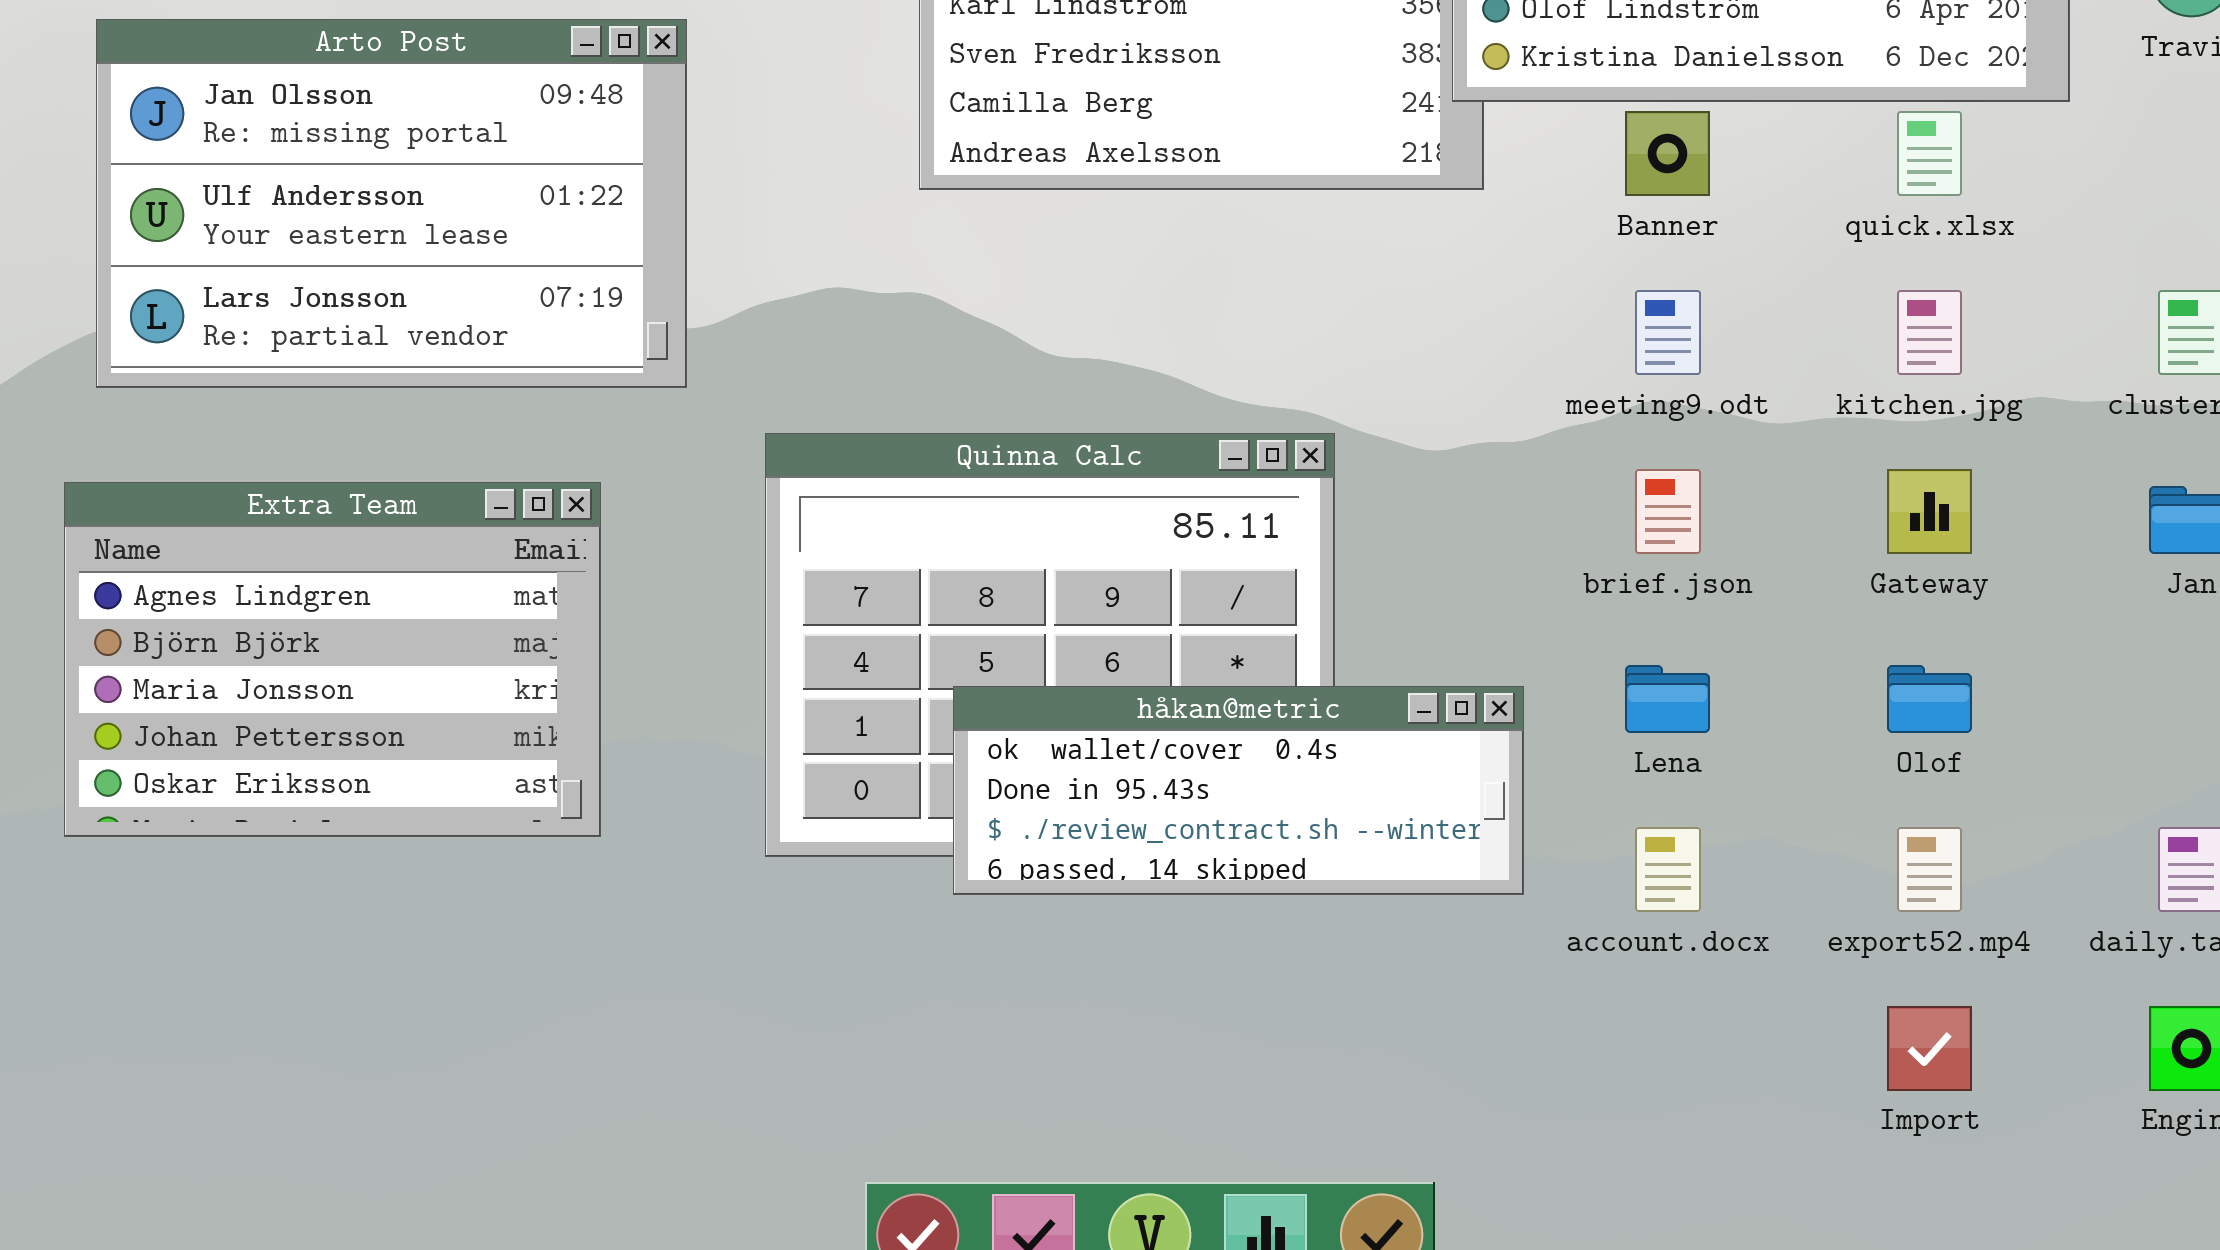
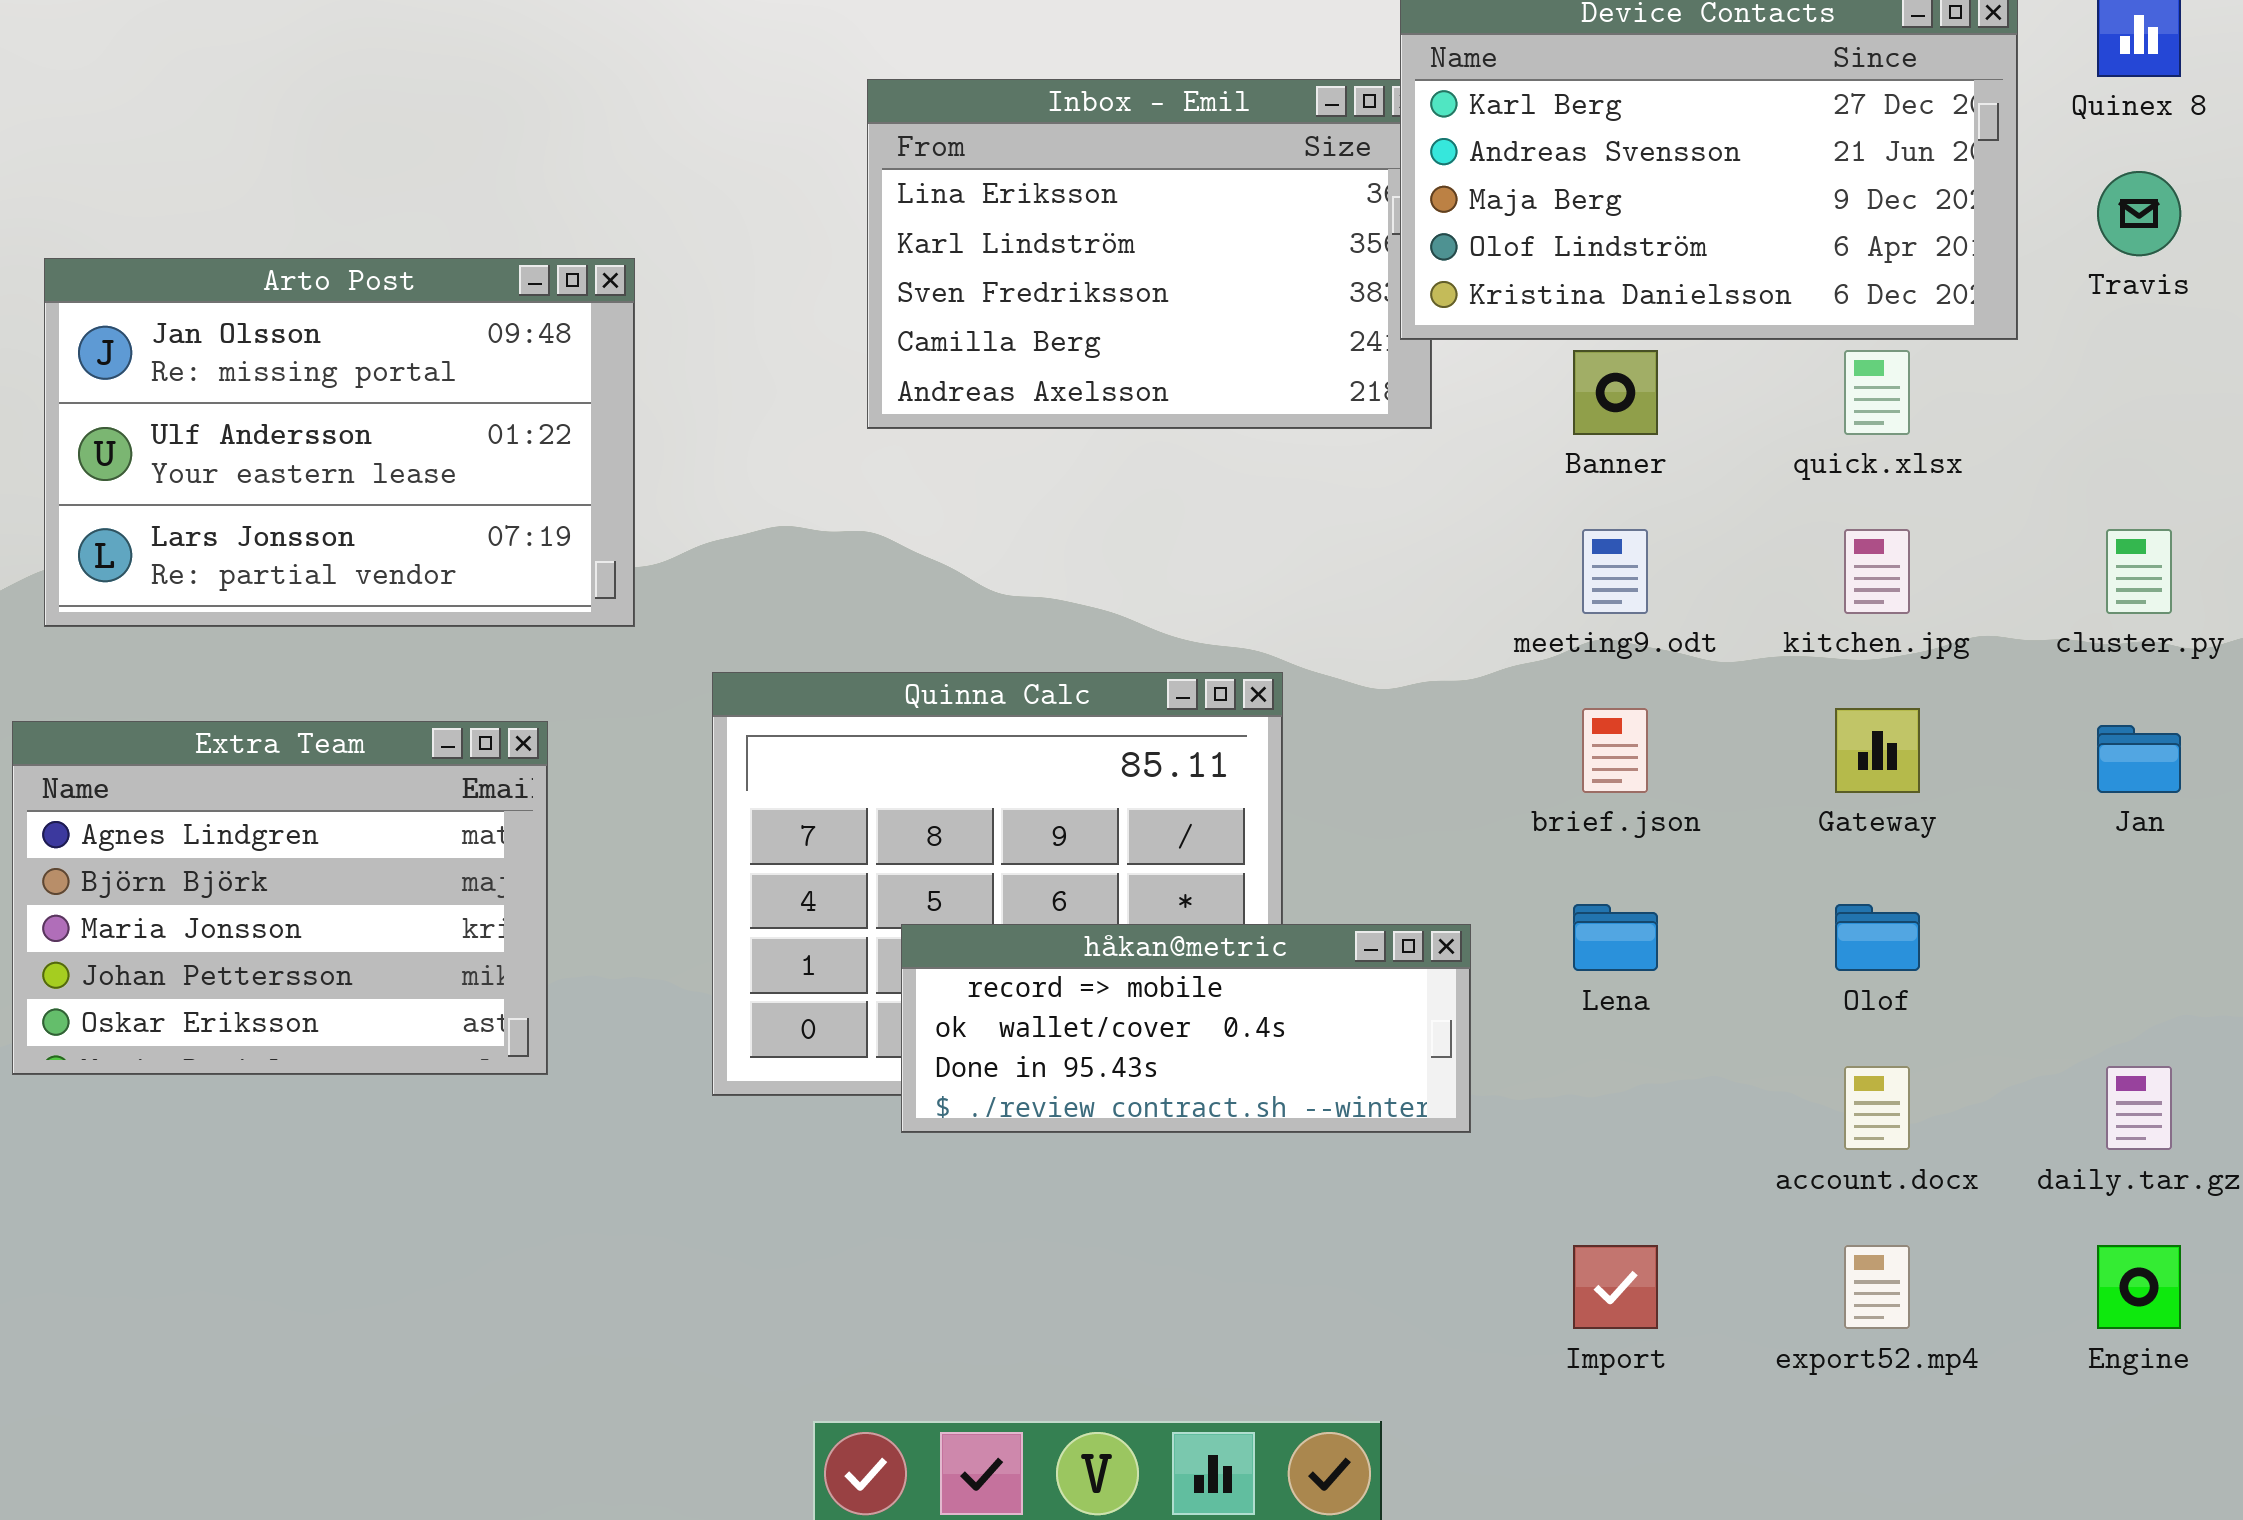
håkan@metric: [953,686,1524,895] -> [901,924,1471,1133], scrolled up 1 row
account.docx: [1635,827,1701,912] -> [1844,1066,1910,1150], moved
export52.mp4: [1897,827,1962,912] -> [1844,1245,1910,1329], moved
Import: [1887,1006,1972,1091] -> [1573,1245,1658,1329], moved

